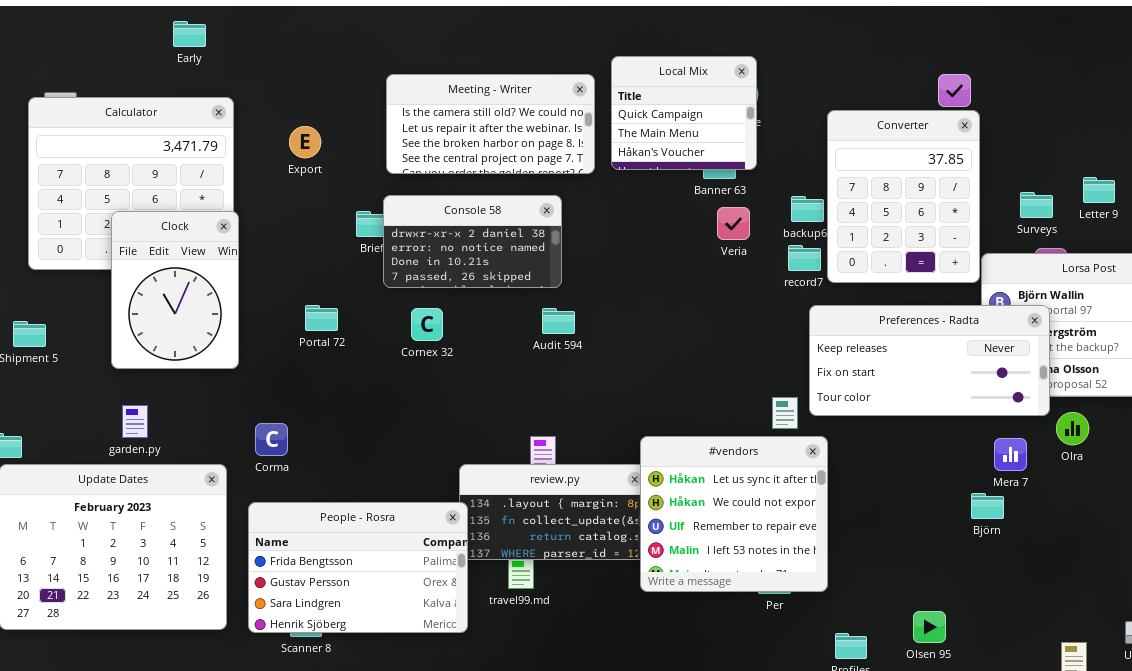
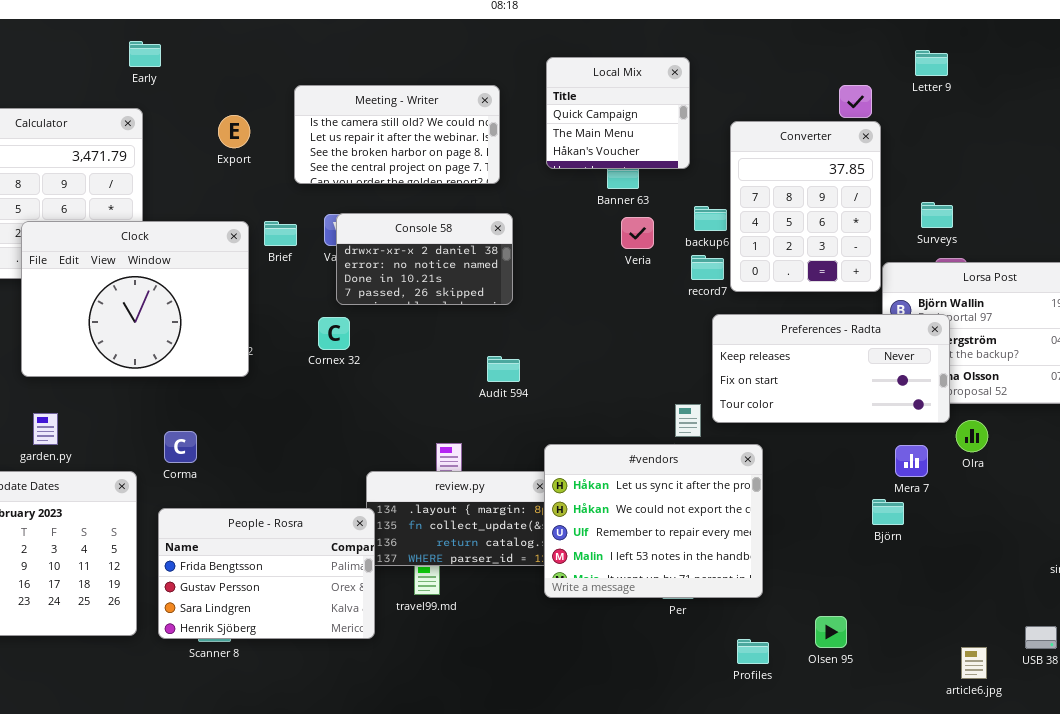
Early: [173,21,206,47] -> [129,41,161,67], moved
Local Mix: [611,56,757,170] -> [546,57,690,169], moved
Export: [289,126,321,158] -> [218,115,250,148], moved
Letter 9: [1083,177,1115,203] -> [915,50,948,76], moved
Console 58: [383,195,562,288] -> [336,213,513,305], moved
Clock: [111,211,239,369] -> [21,221,249,377], resized
Audit 594: [542,308,575,334] -> [487,356,520,382], moved
#vendors: [640,436,828,592] -> [544,444,763,598], resized

